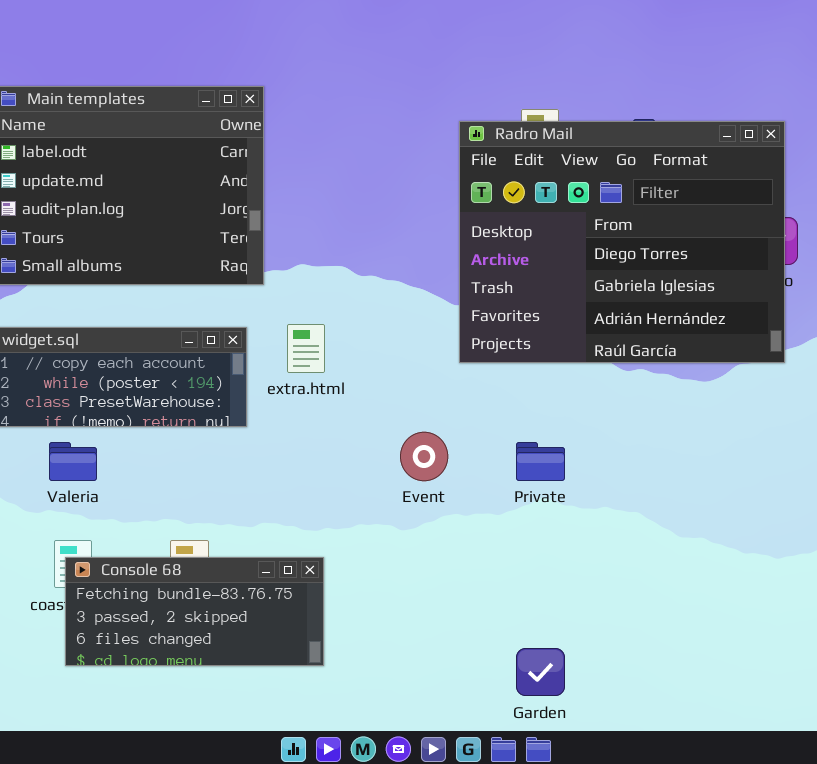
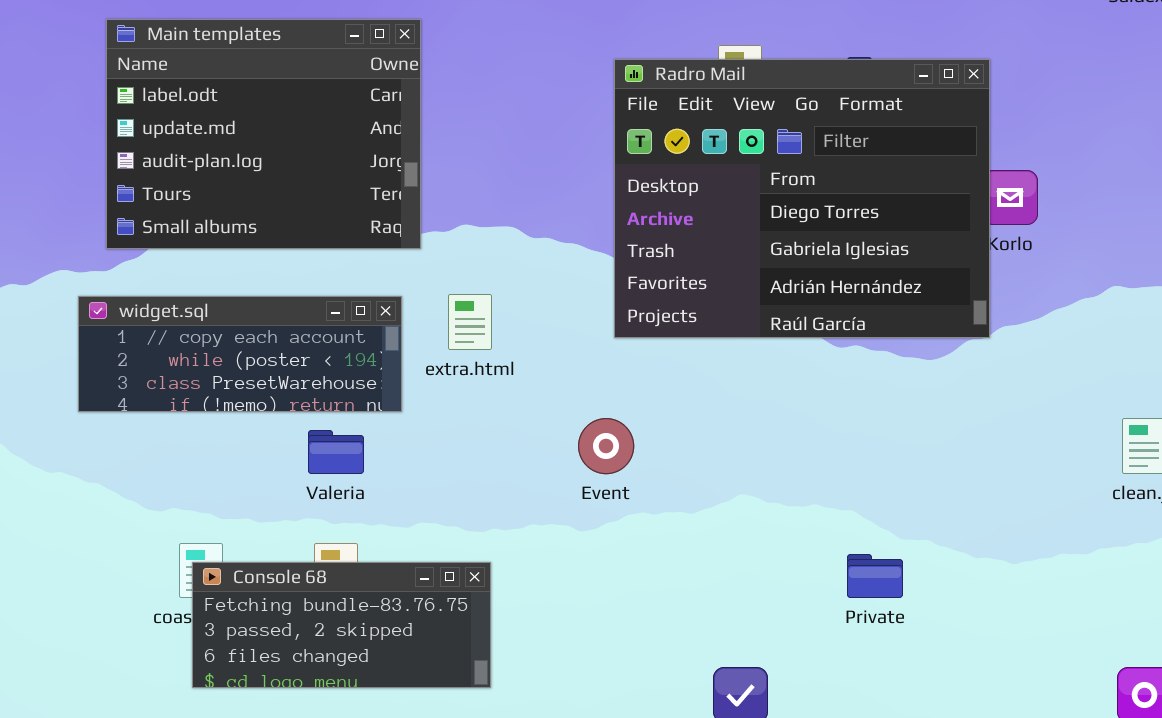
Radro Mail: [459,121,785,363] -> [614,59,990,338], moved
Valeria: [49,442,97,481] -> [308,430,364,474], moved
Private: [516,442,565,481] -> [847,554,903,598], moved

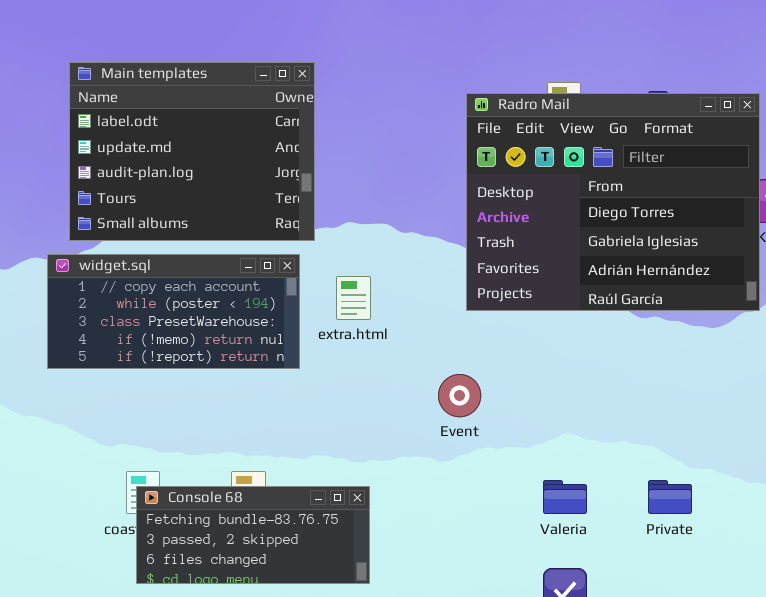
widget.sql: [78,296,402,412] -> [47,254,300,369], resized
Valeria: [308,430,364,474] -> [543,480,587,514], moved

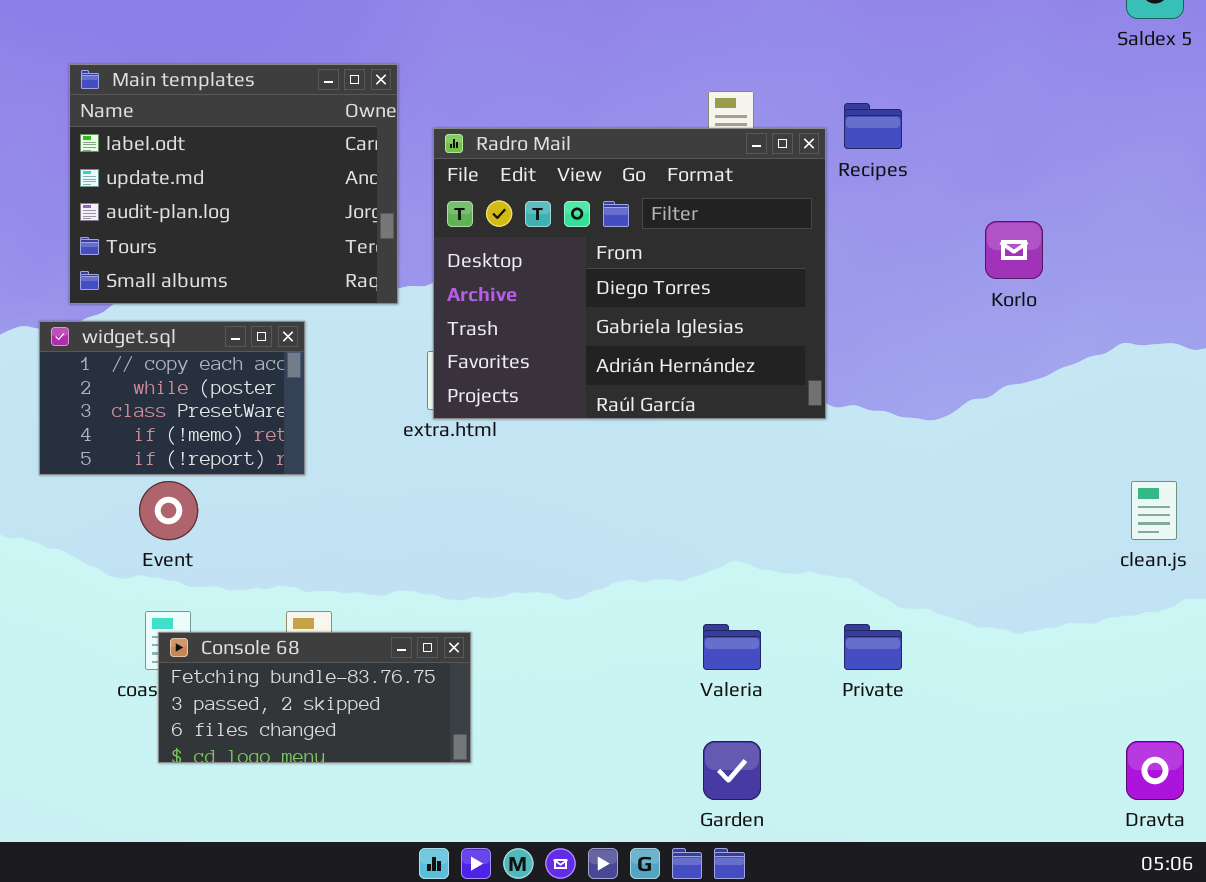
Radro Mail: [466,93,760,311] -> [433,128,826,419], moved
widget.sql: [47,254,300,369] -> [39,321,305,475], resized
Event: [438,374,481,417] -> [139,481,198,540], moved

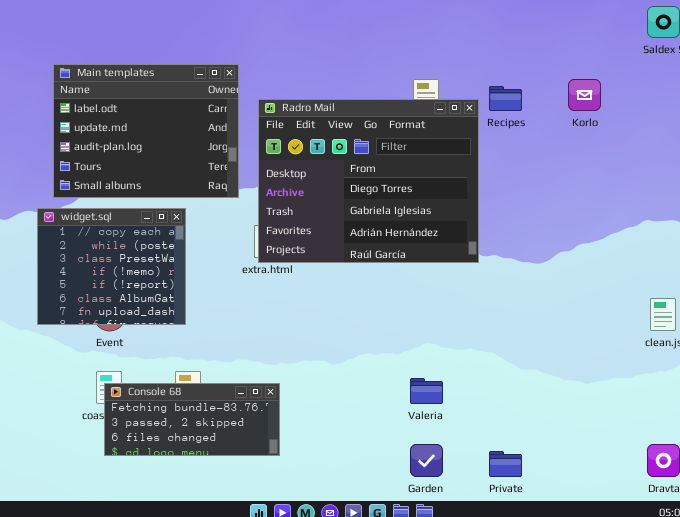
Korlo: [985,221,1043,279] -> [568,79,601,111], moved
widget.sql: [39,321,305,475] -> [37,208,186,325], resized
Private: [844,624,902,670] -> [489,451,522,477], moved

